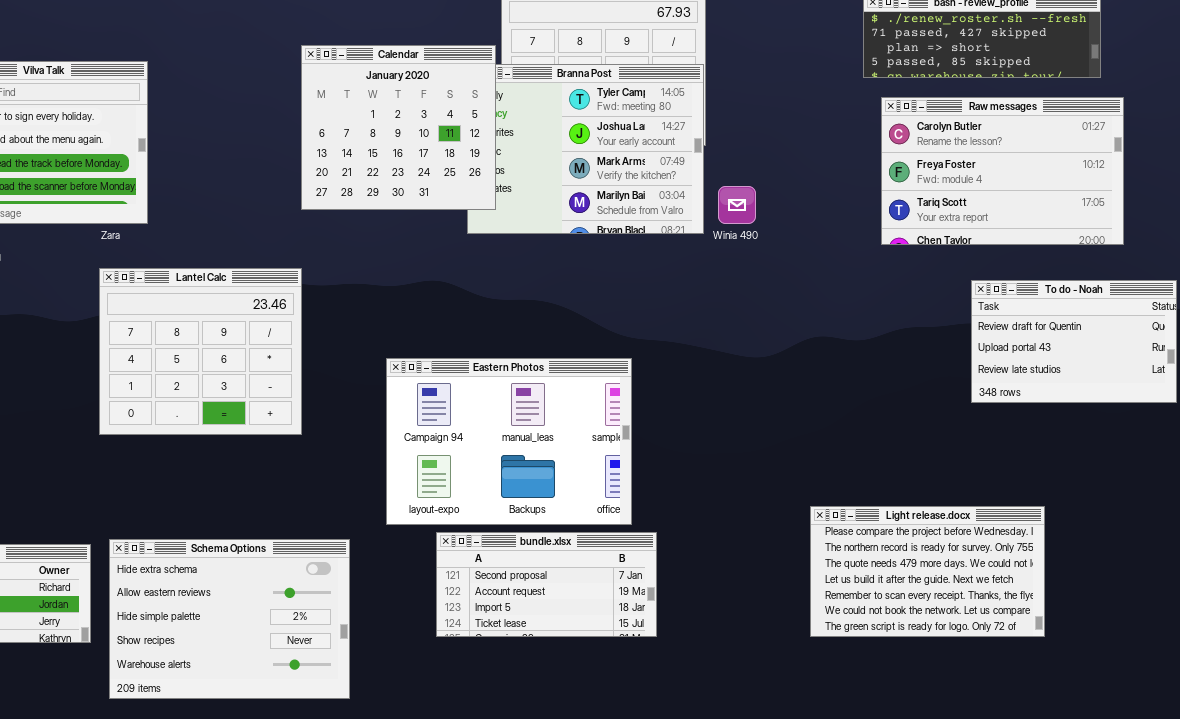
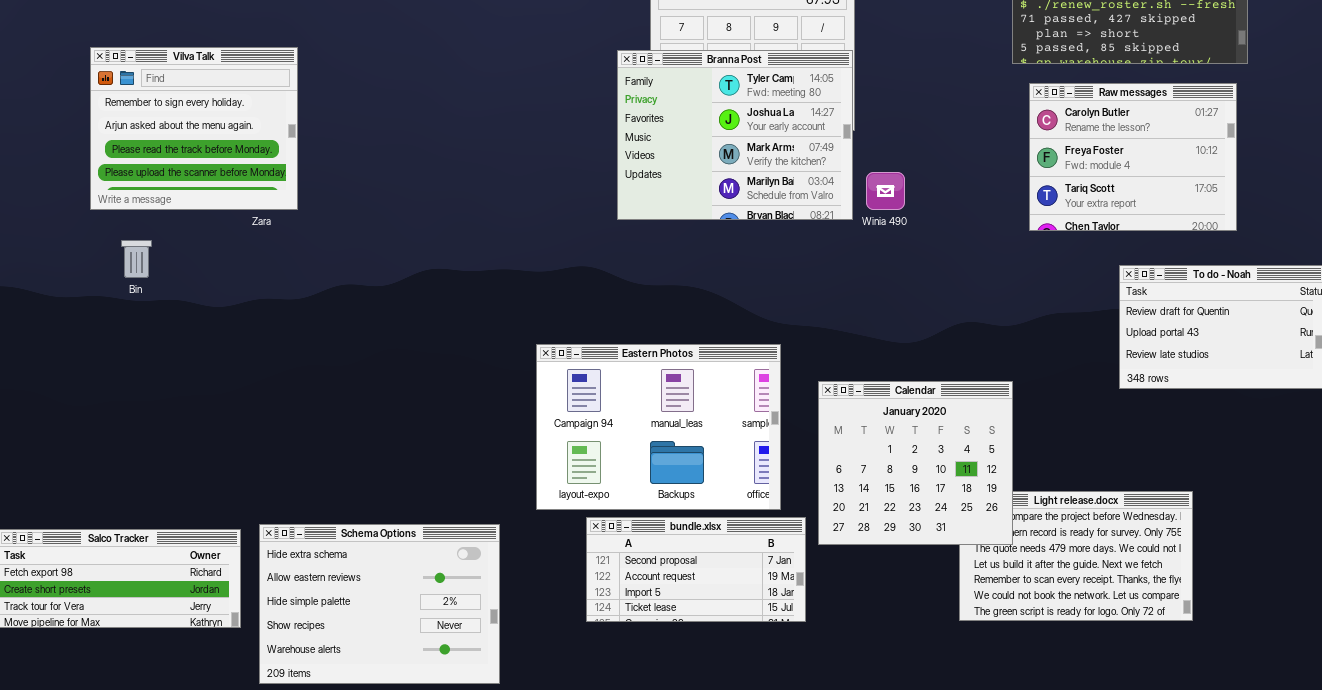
Calendar: [301,45,496,210] -> [818,381,1013,545], moved
Raw messages: [881,97,1124,245] -> [1029,83,1237,231], resized
Lantel Calc: [99,268,302,435] -> none, closed

